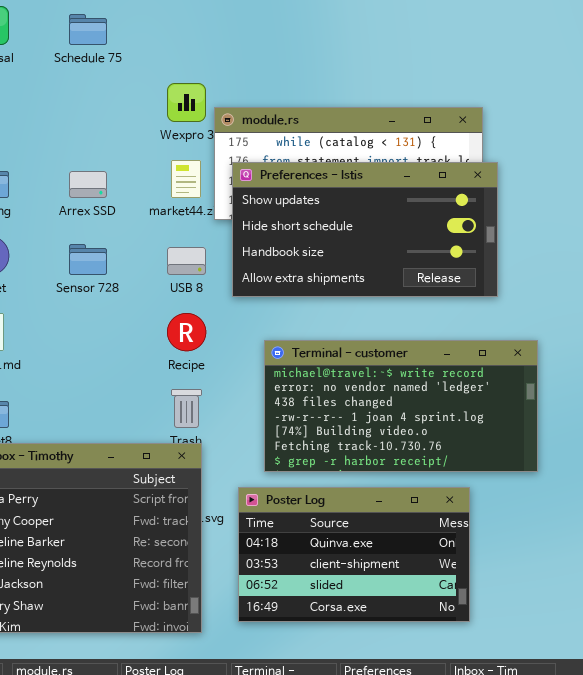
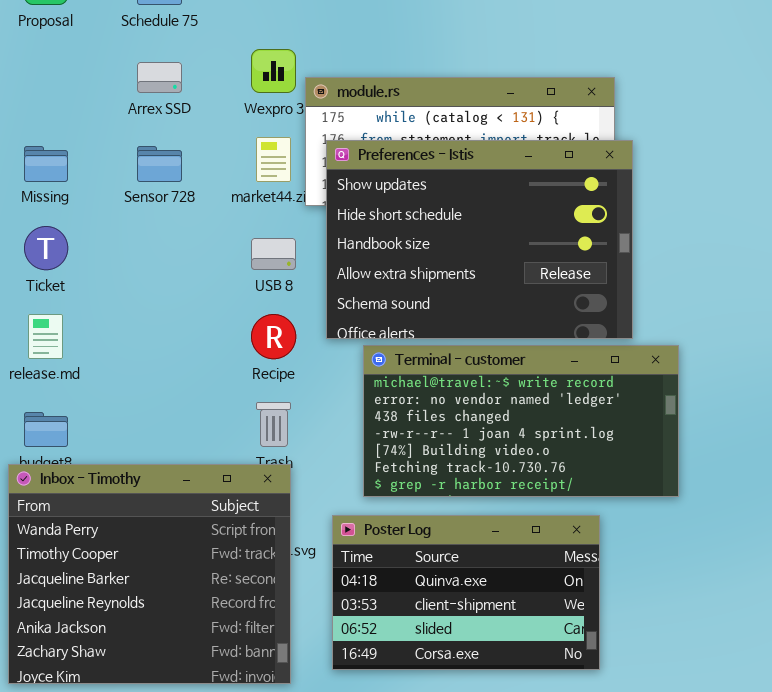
Preferences - Istis: [232,162,498,297] -> [326,140,633,339], resized
Arrex SSD: [69,171,107,198] -> [137,62,182,93], moved
Sensor 728: [69,244,107,275] -> [137,146,182,182], moved

